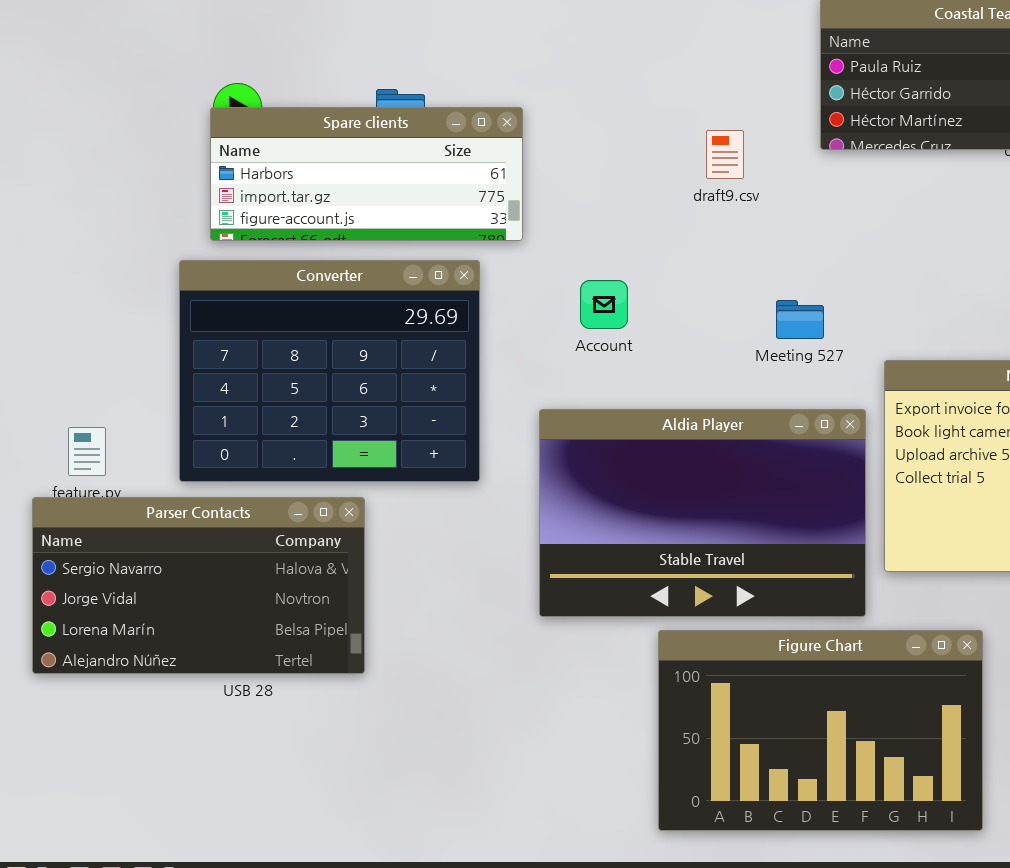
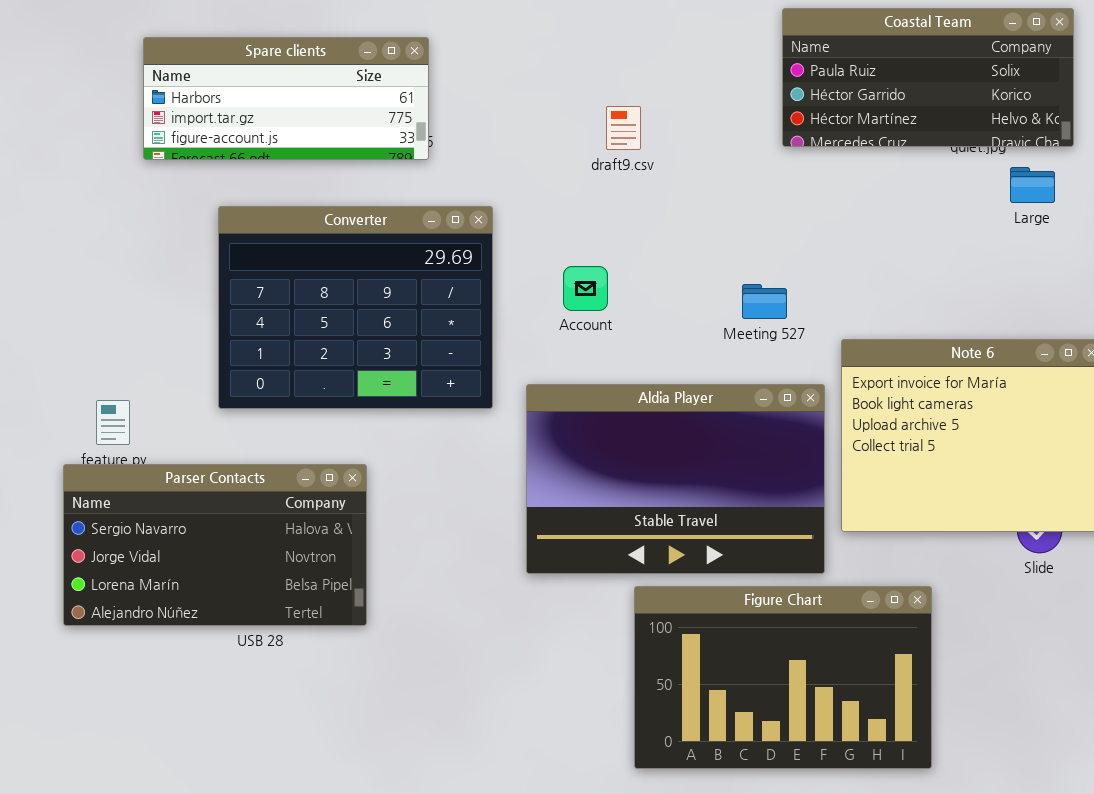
Spare clients: [210,107,523,241] -> [143,37,429,160], moved
draft9.csv: [706,130,744,179] -> [606,106,641,150], moved
Converter: [179,260,480,482] -> [218,206,493,409], moved

